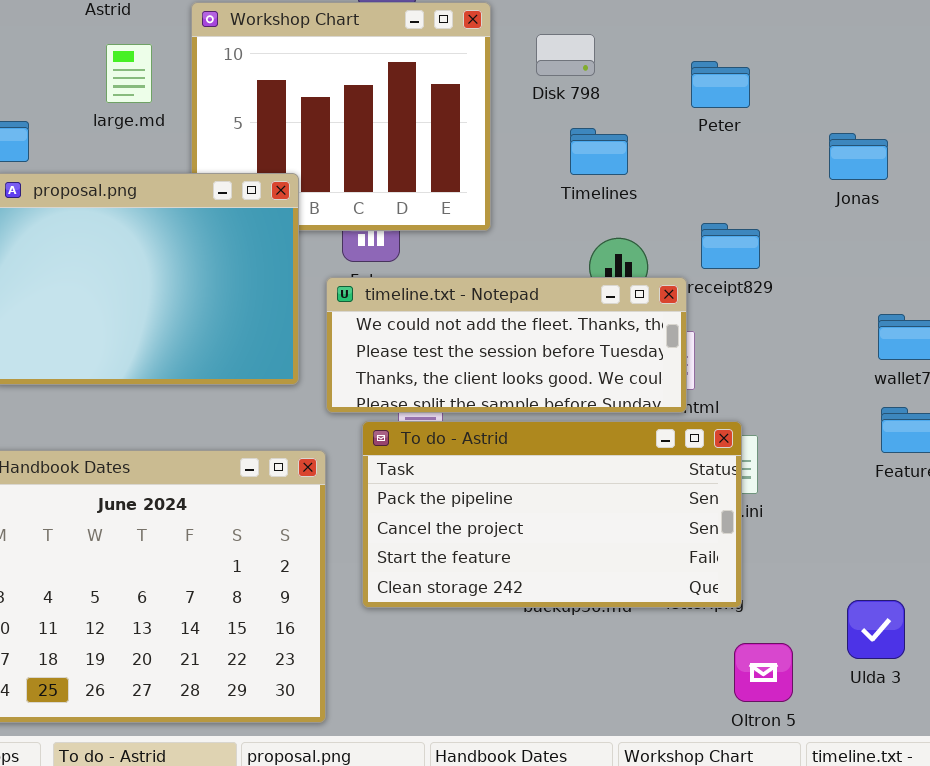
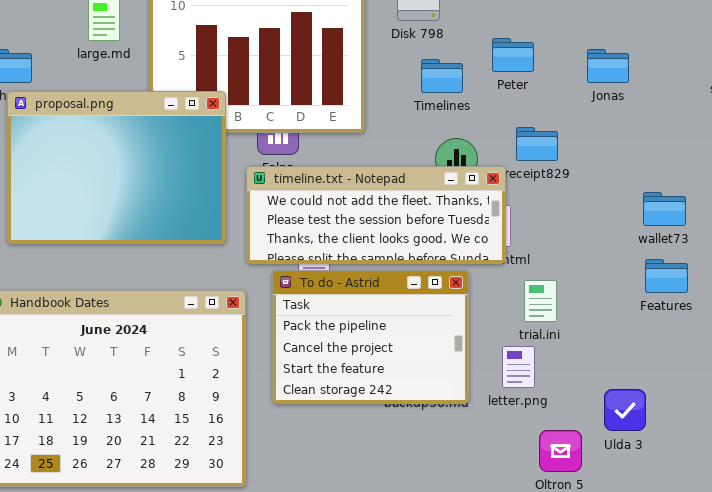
Peter: [691,61,750,108] -> [492,38,534,72], moved
Jonas: [829,133,888,180] -> [587,49,629,83], moved
To do - Astrid: [362,421,742,608] -> [272,270,469,404], resized
Ulda 3: [847,600,905,659] -> [604,389,646,431], moved

